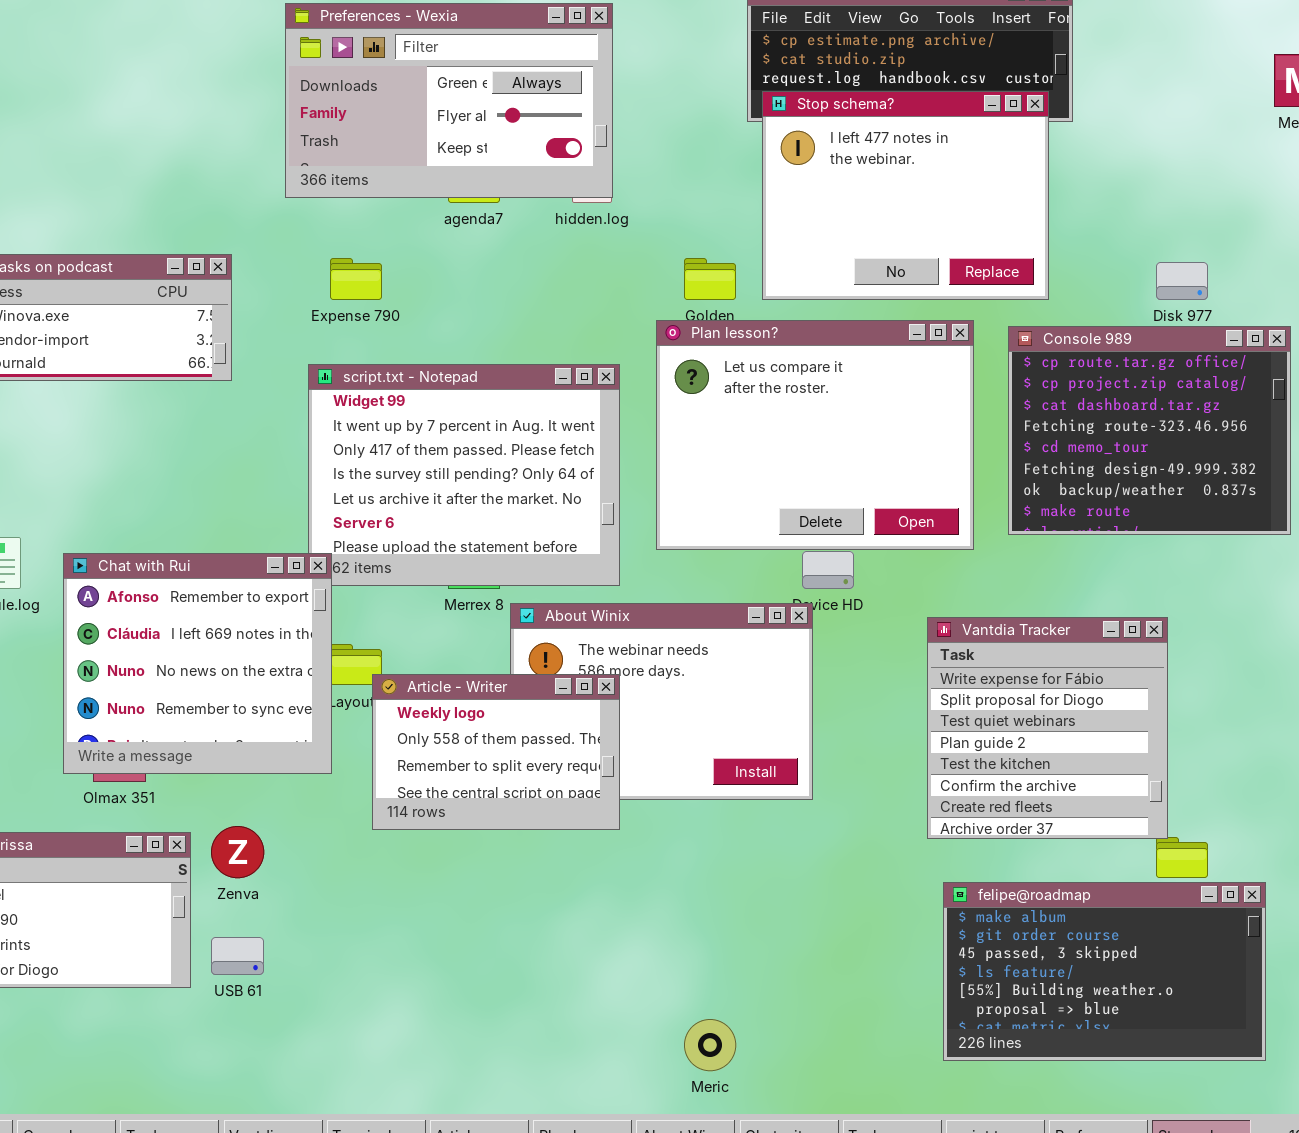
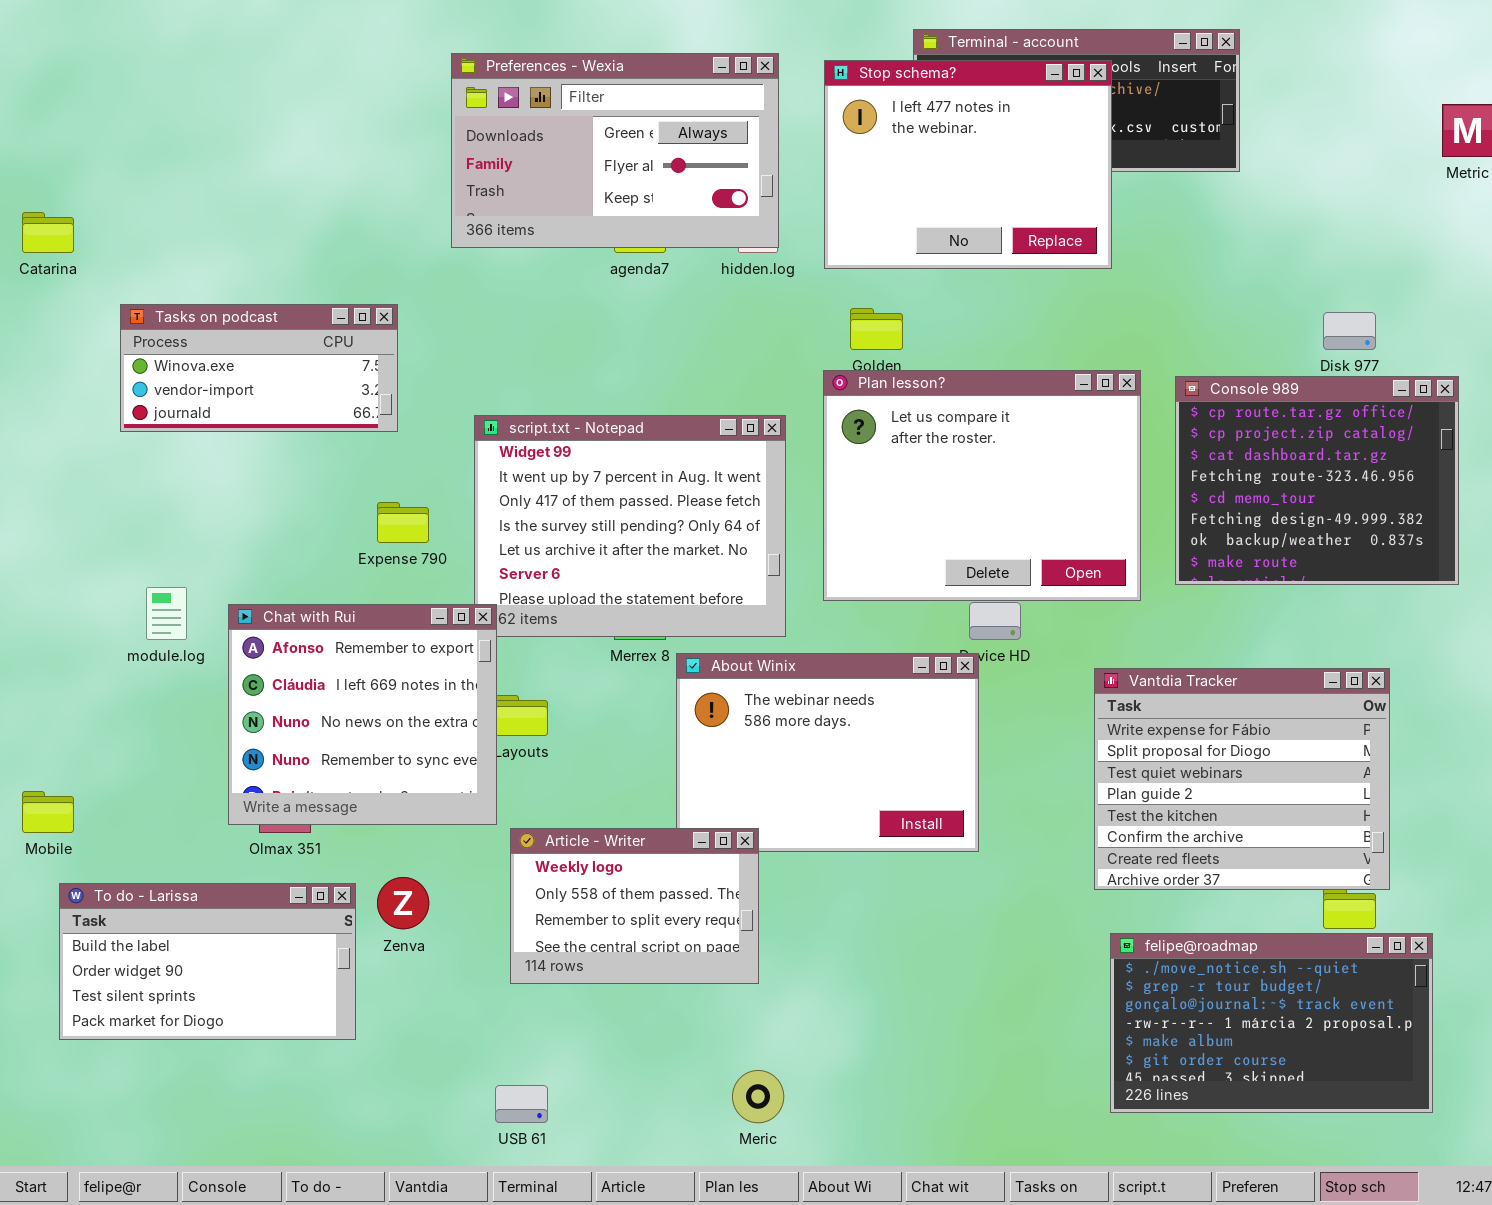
Stop schema?: [762,91,1049,300] -> [824,60,1112,269], moved
Expense 790: [330,258,382,300] -> [377,502,429,543], moved
Vantdia Tracker: [927,617,1168,839] -> [1094,668,1390,890], resized
Article - Writer: [372,674,620,830] -> [510,828,759,984], moved
felipe@roadmap: [943,882,1266,1061] -> [1110,933,1433,1113], scrolled up 4 rows
USB 61: [211,937,264,975] -> [495,1085,548,1123], moved
Meric: [684,1019,736,1071] -> [732,1070,784,1123], moved

